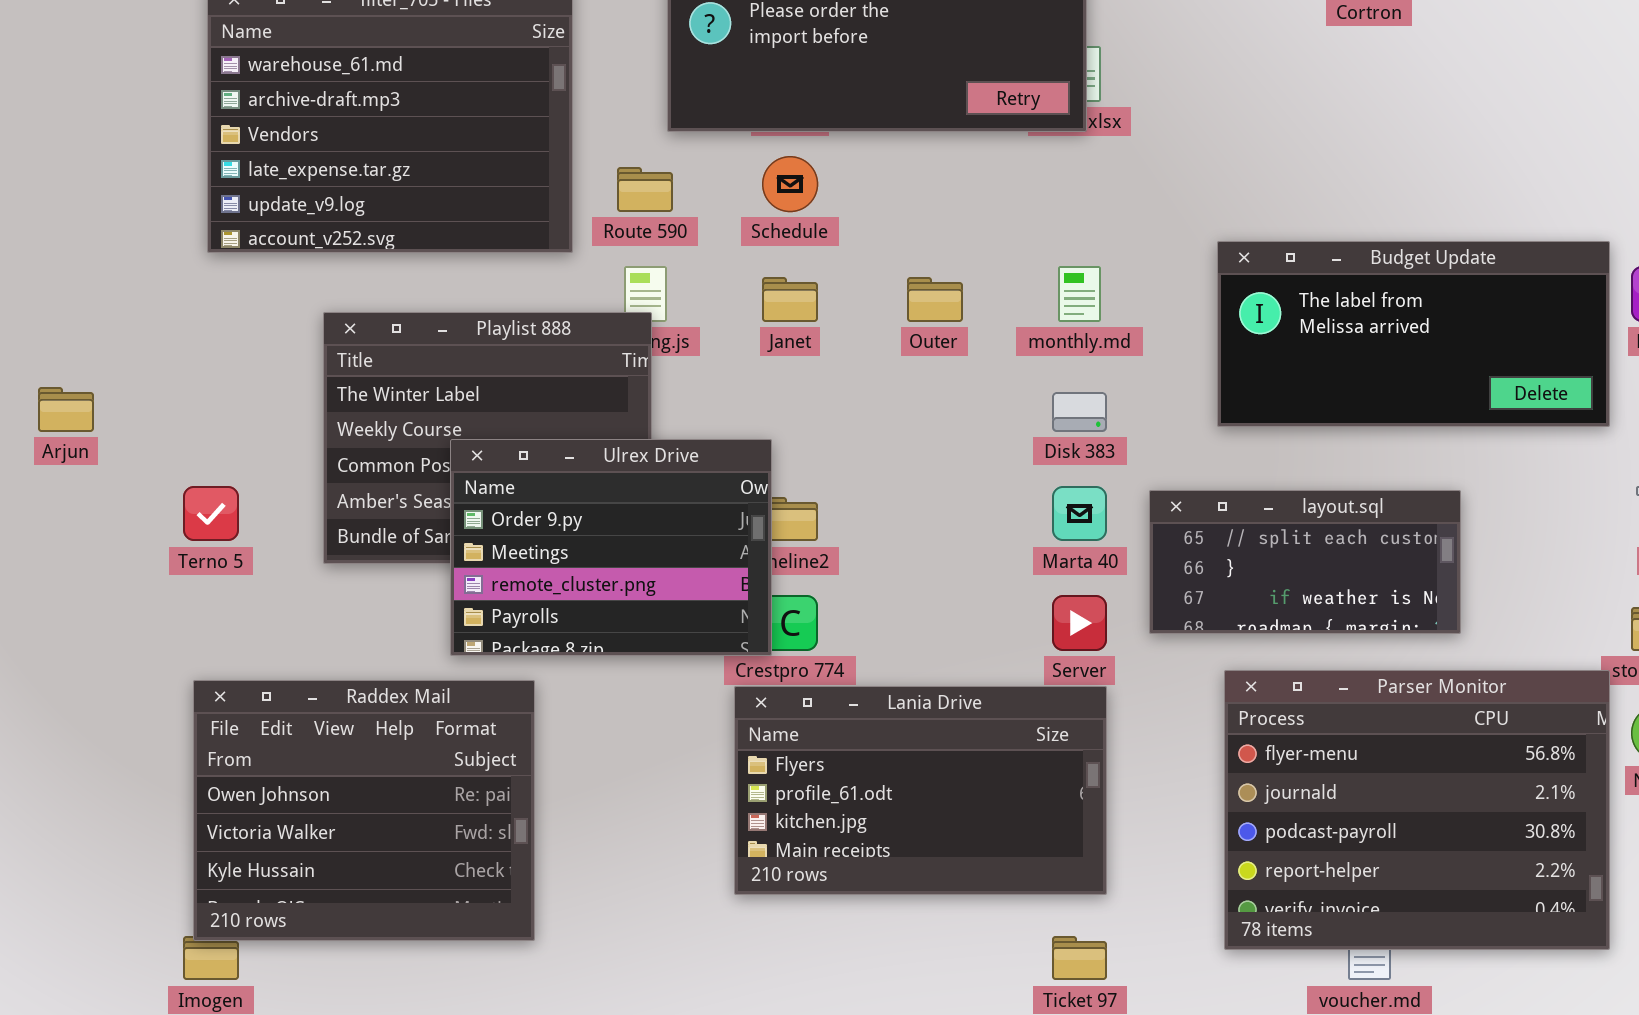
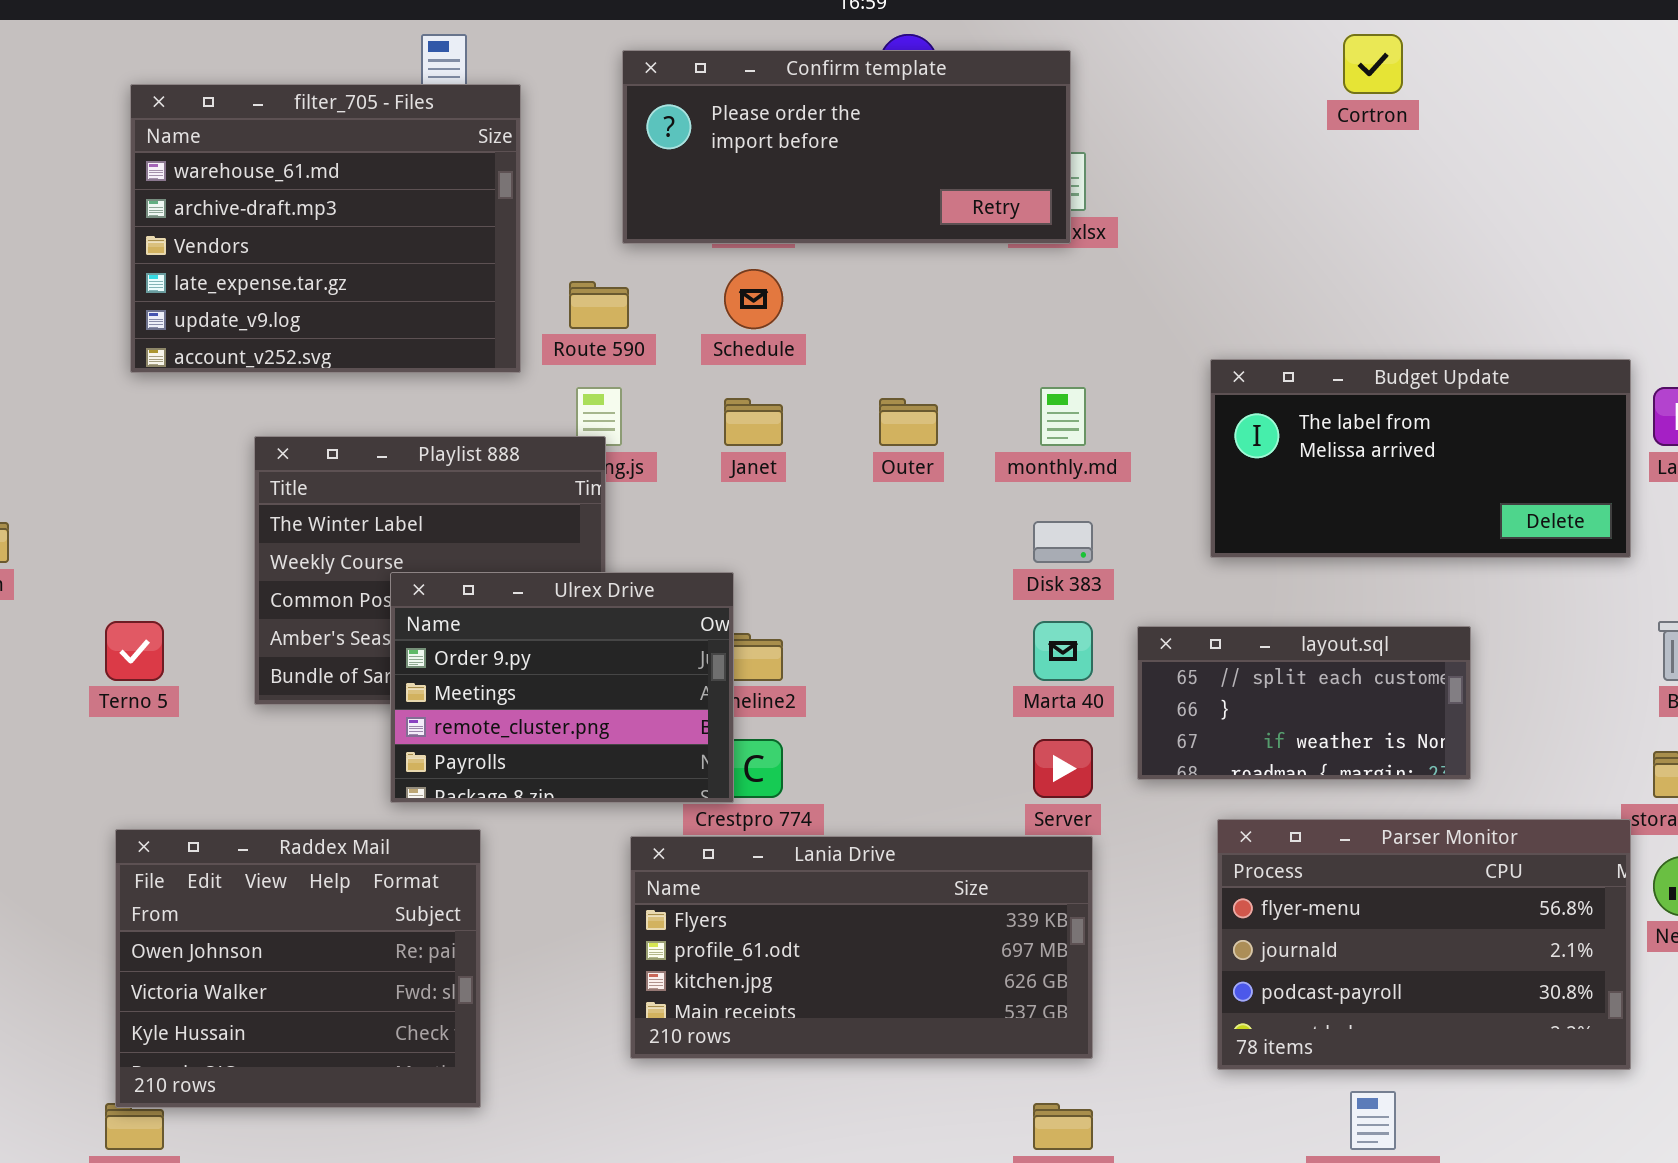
Parser Monitor: [1224,670,1610,950] -> [1217,819,1631,1070], resized
Lania Drive: [734,686,1107,895] -> [630,836,1093,1059], resized

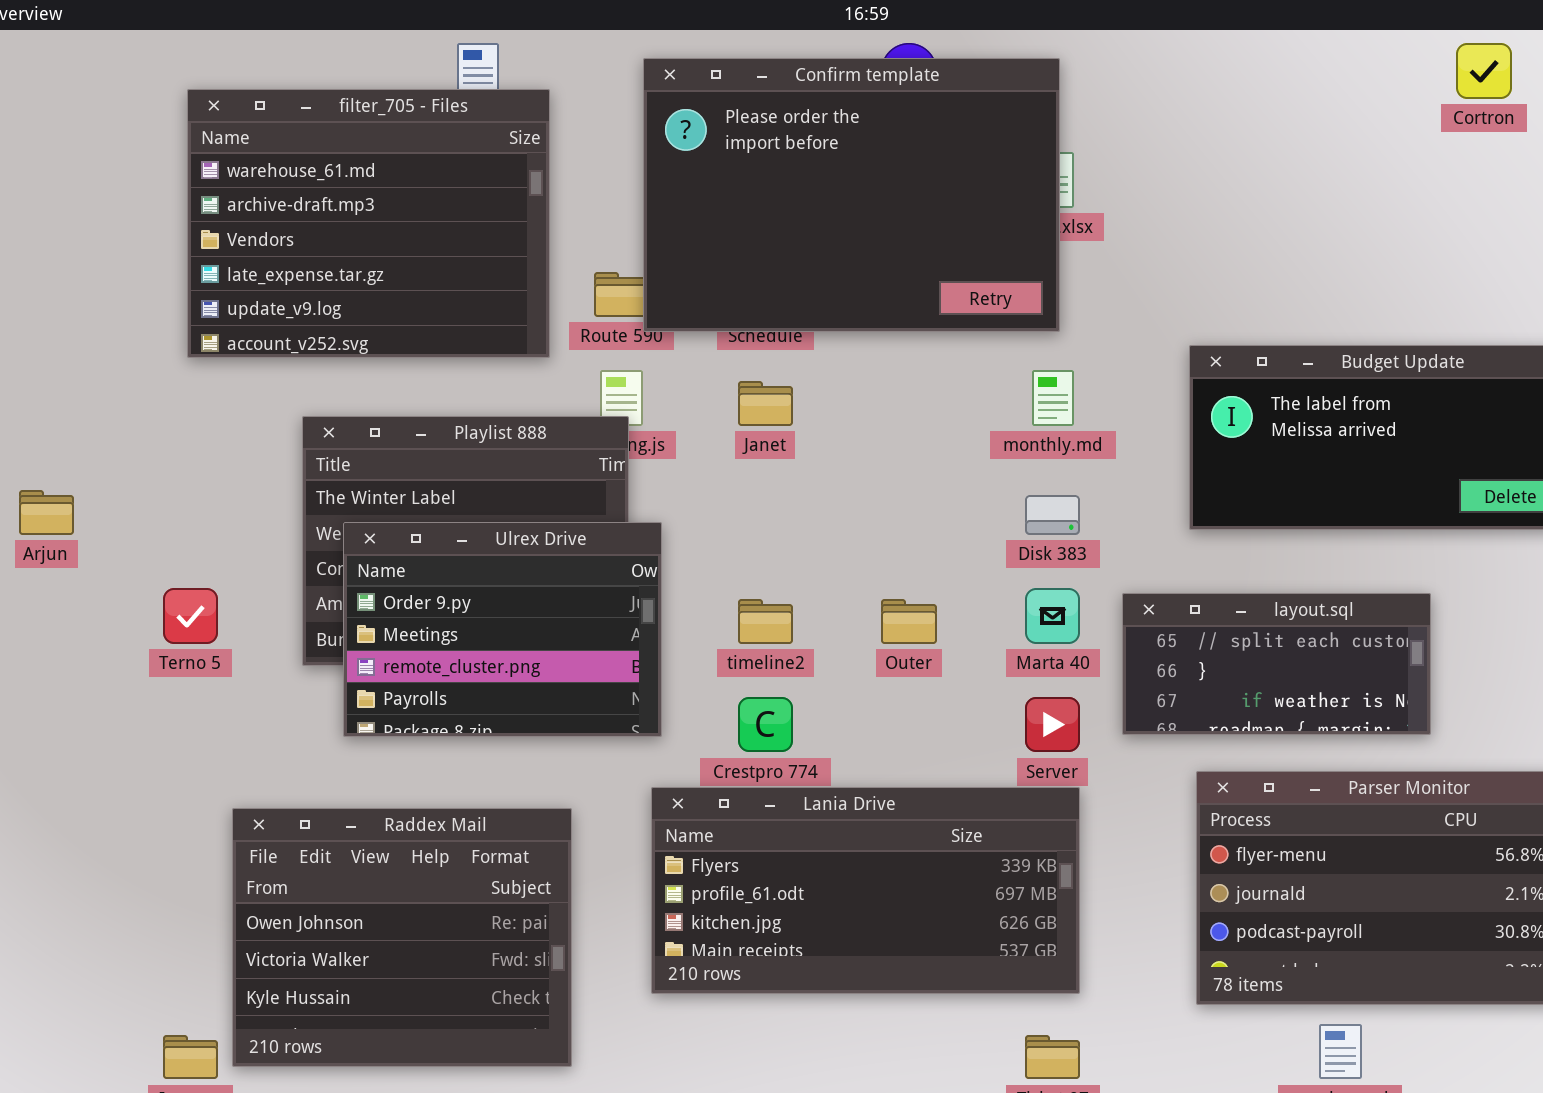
Cortron: [1343,34,1403,94] -> [1456,43,1512,99], moved
Confirm template: [622,50,1071,244] -> [643,58,1060,332], resized
Outer: [879,398,938,446] -> [881,599,937,644], moved
Ulrex Drive: [390,572,734,803] -> [343,522,662,737], moved
Raddex Mail: [115,829,481,1108] -> [232,808,572,1067], moved

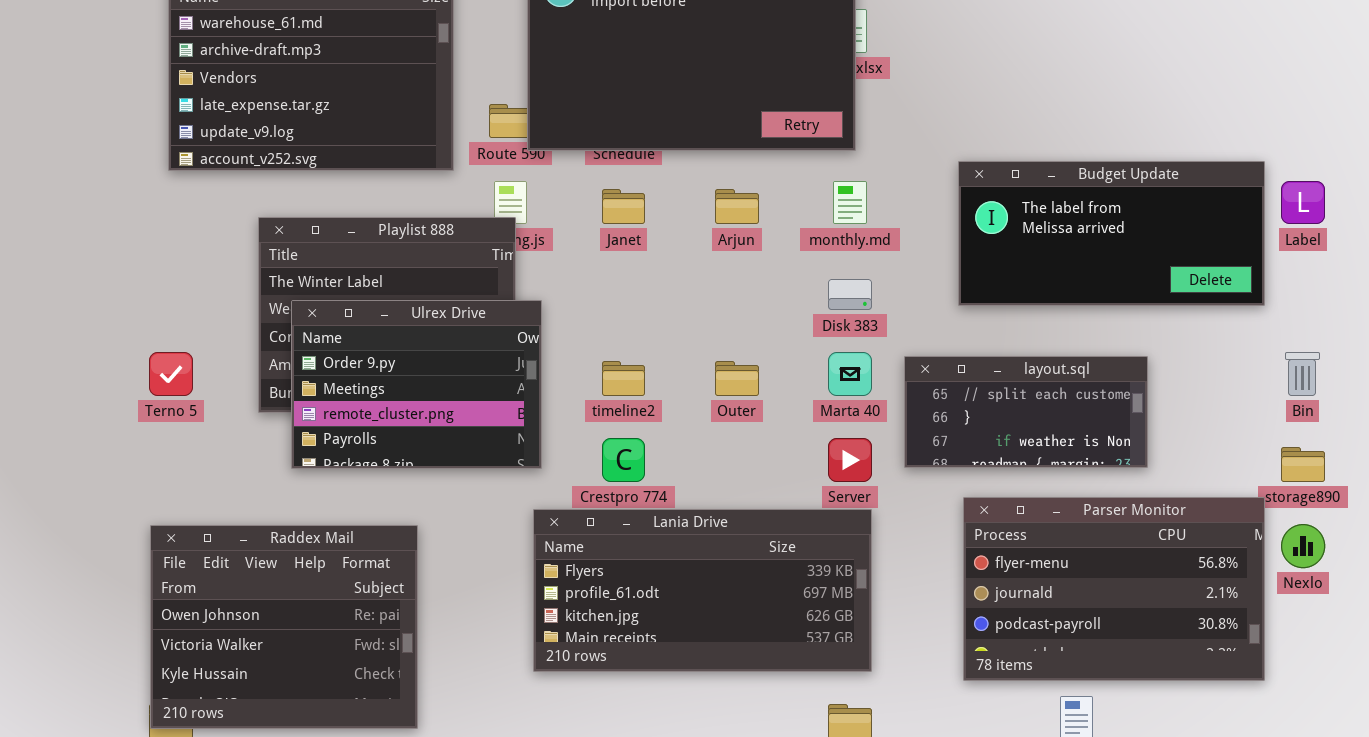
Arjun: [19,490,74,535] -> [715,189,759,224], moved
Raddex Mail: [232,808,572,1067] -> [150,525,418,729], moved

